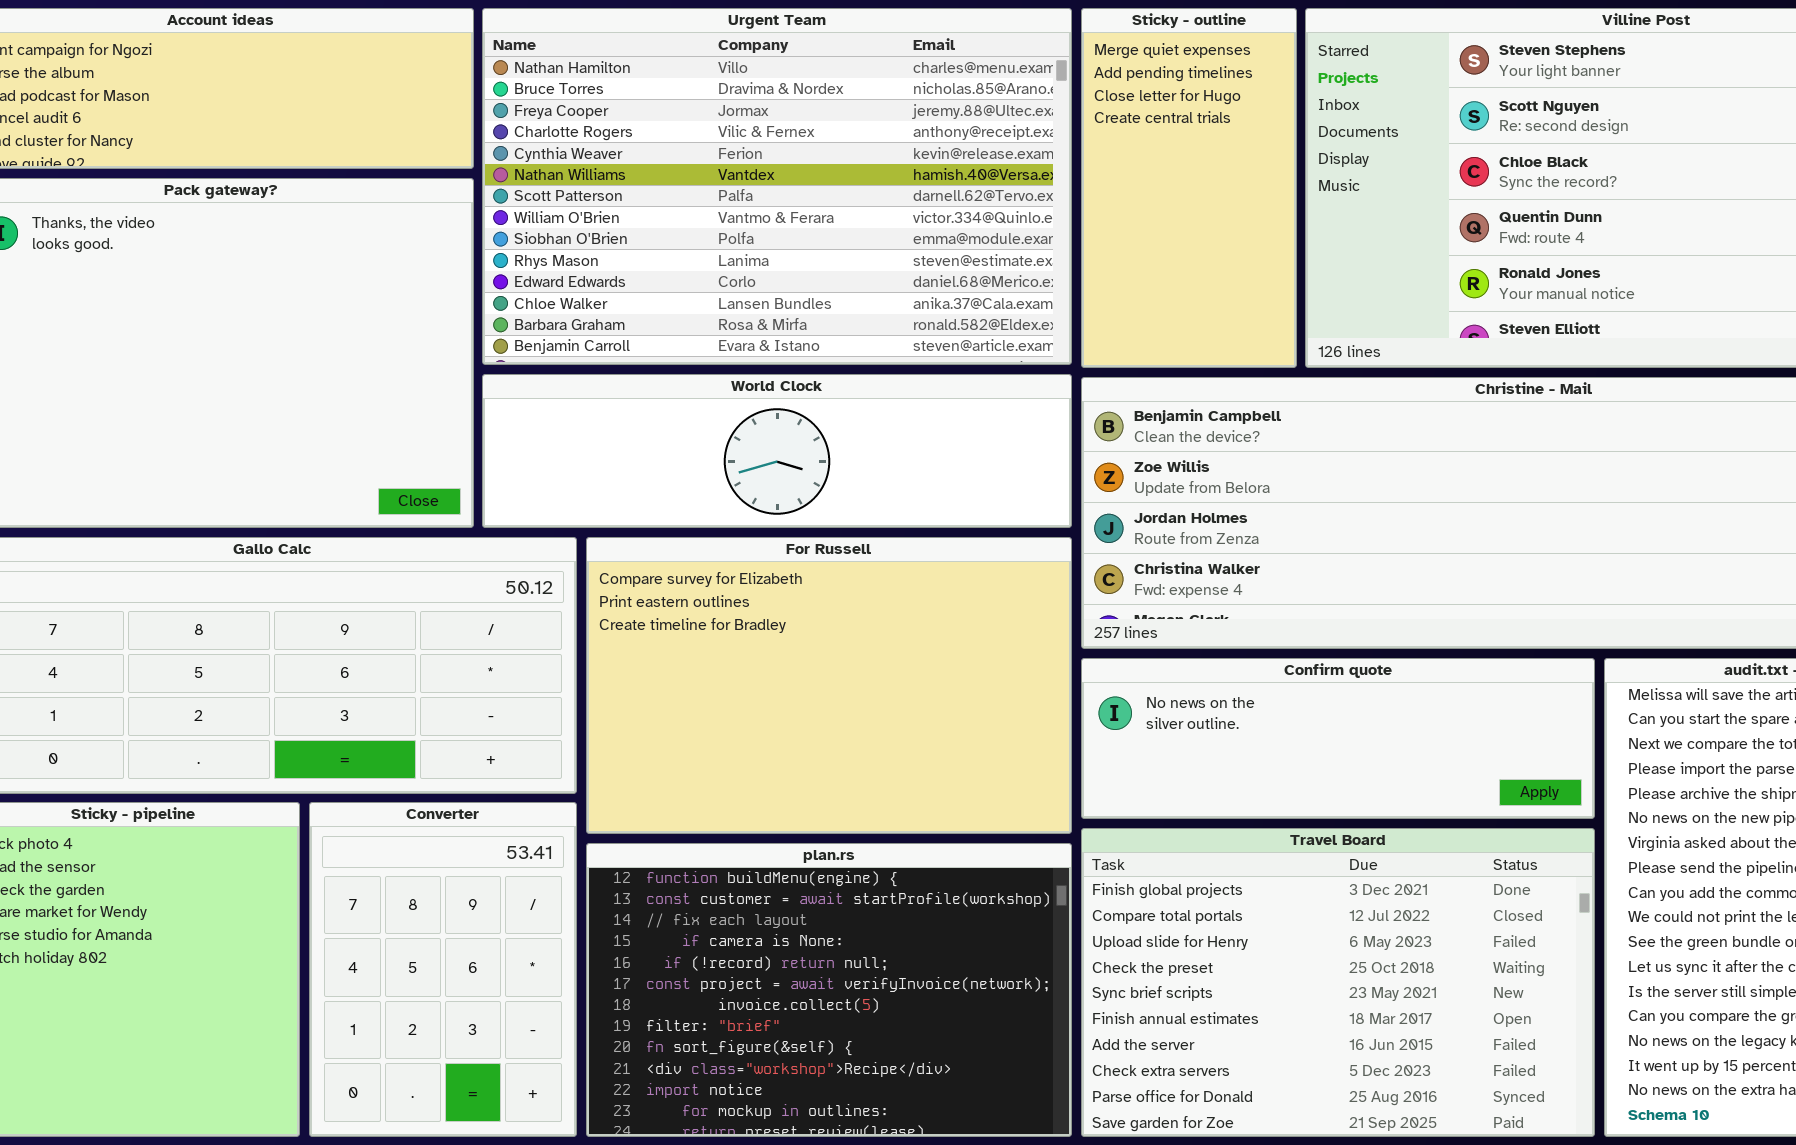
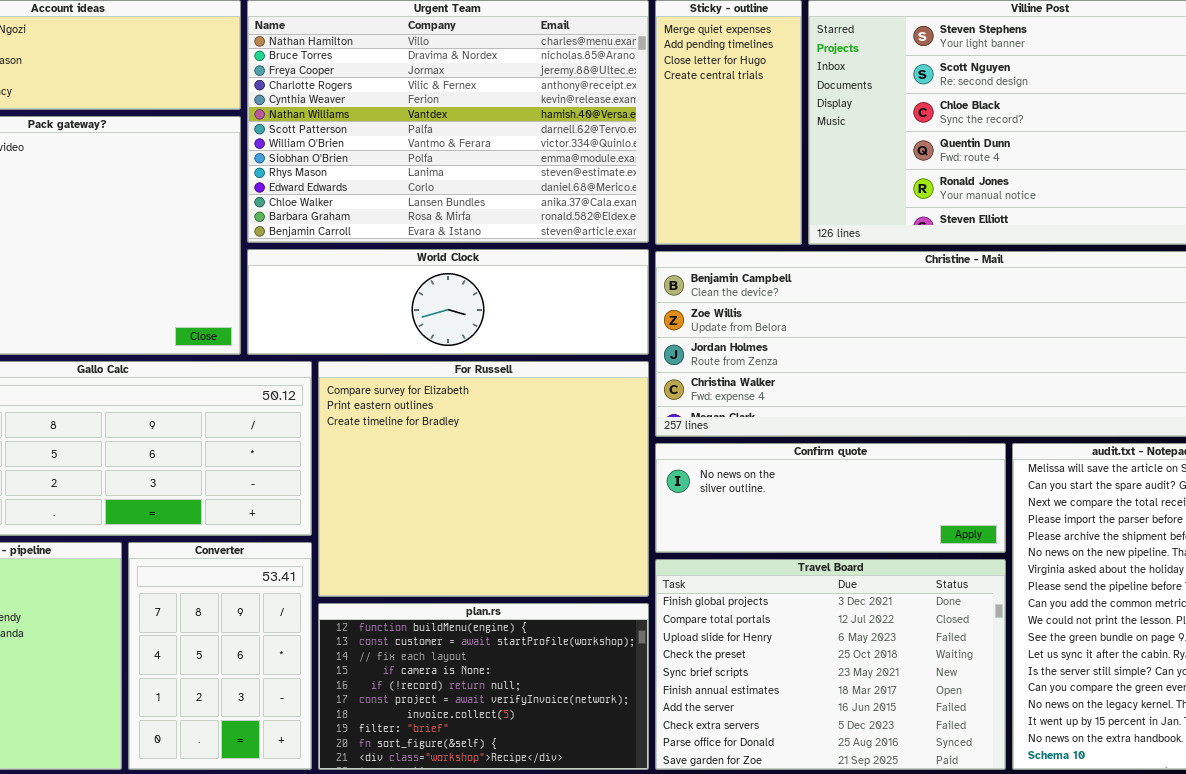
For Russell: [586,537,1072,834] -> [318,361,649,597], resized
plan.rs: [586,843,1072,1137] -> [318,603,649,770], resized

